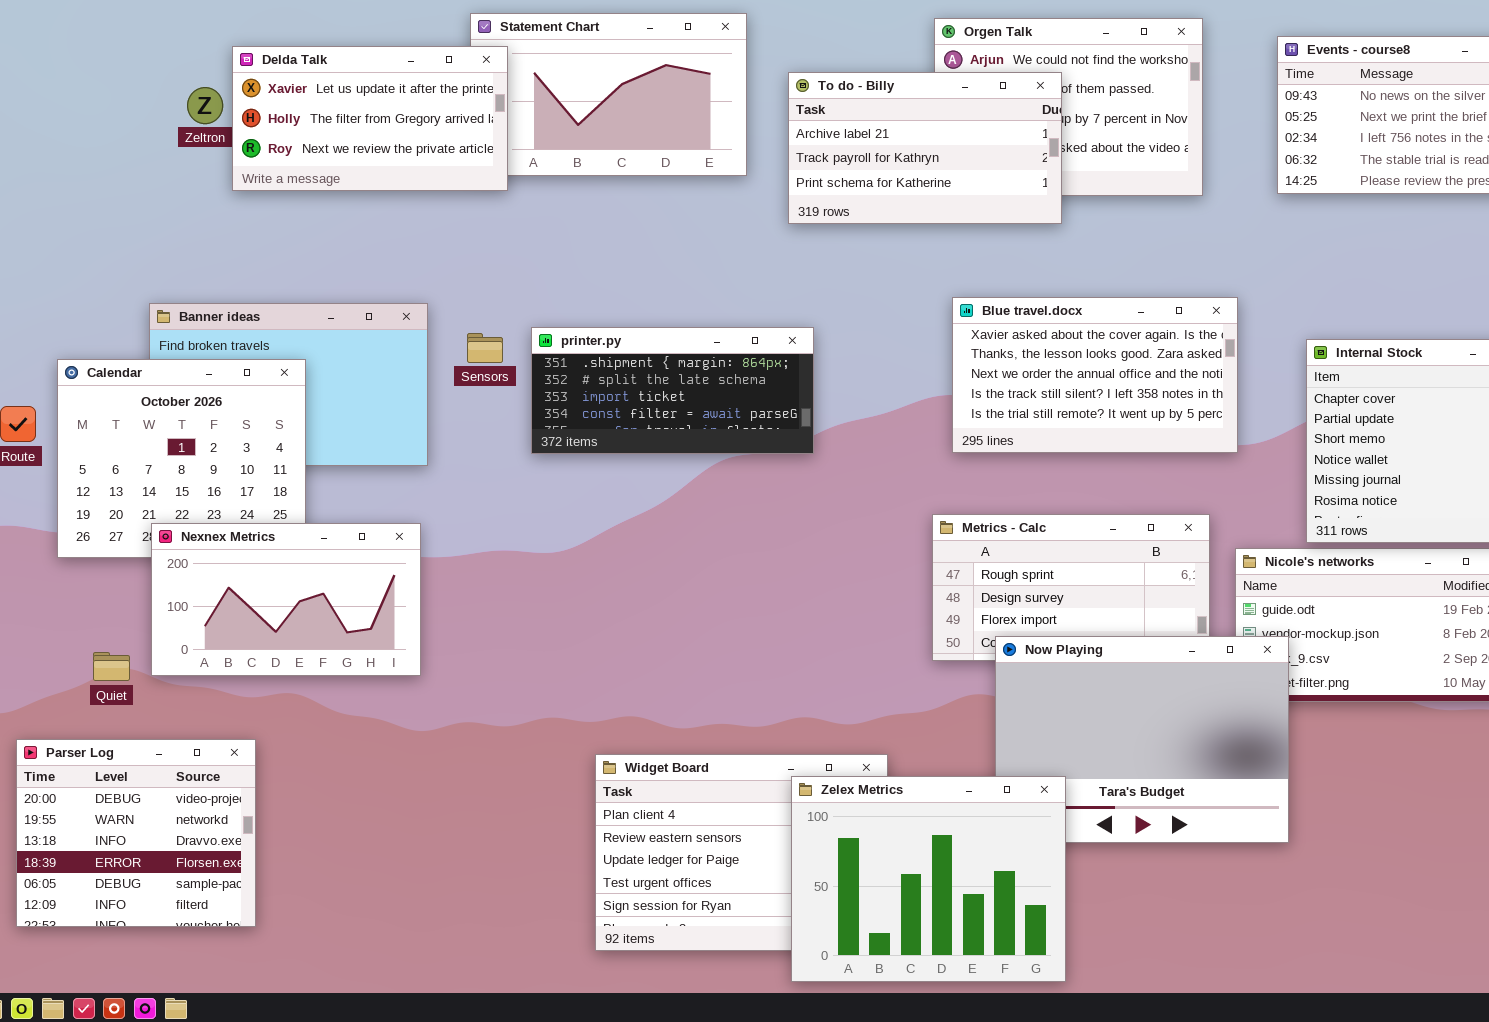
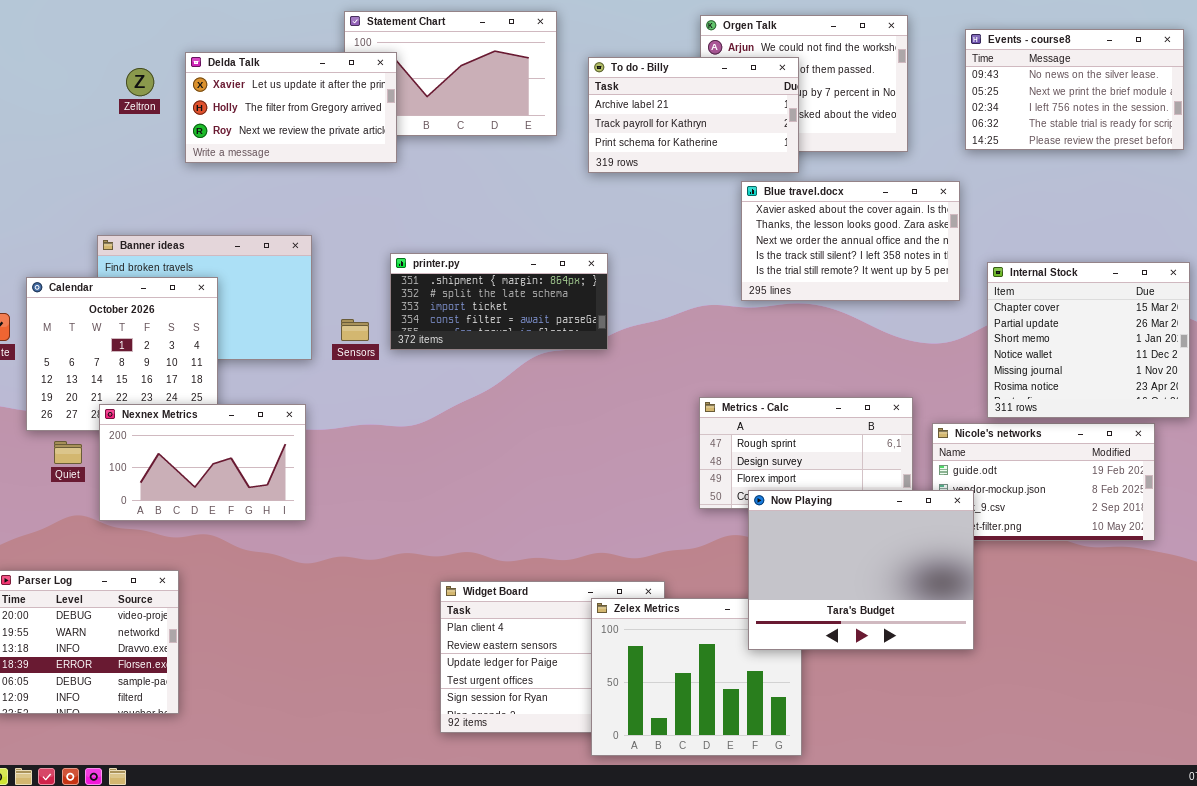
Delda Talk: [232,46,508,191] -> [185,52,397,163], moved
Blue travel.docx: [952,297,1238,453] -> [741,181,960,301], moved
Sensors: [467,333,503,363] -> [341,319,369,341], moved
Now Playing: [995,636,1289,843] -> [748,490,974,650], raised
Quiet: [93,652,130,681] -> [54,441,82,464], moved

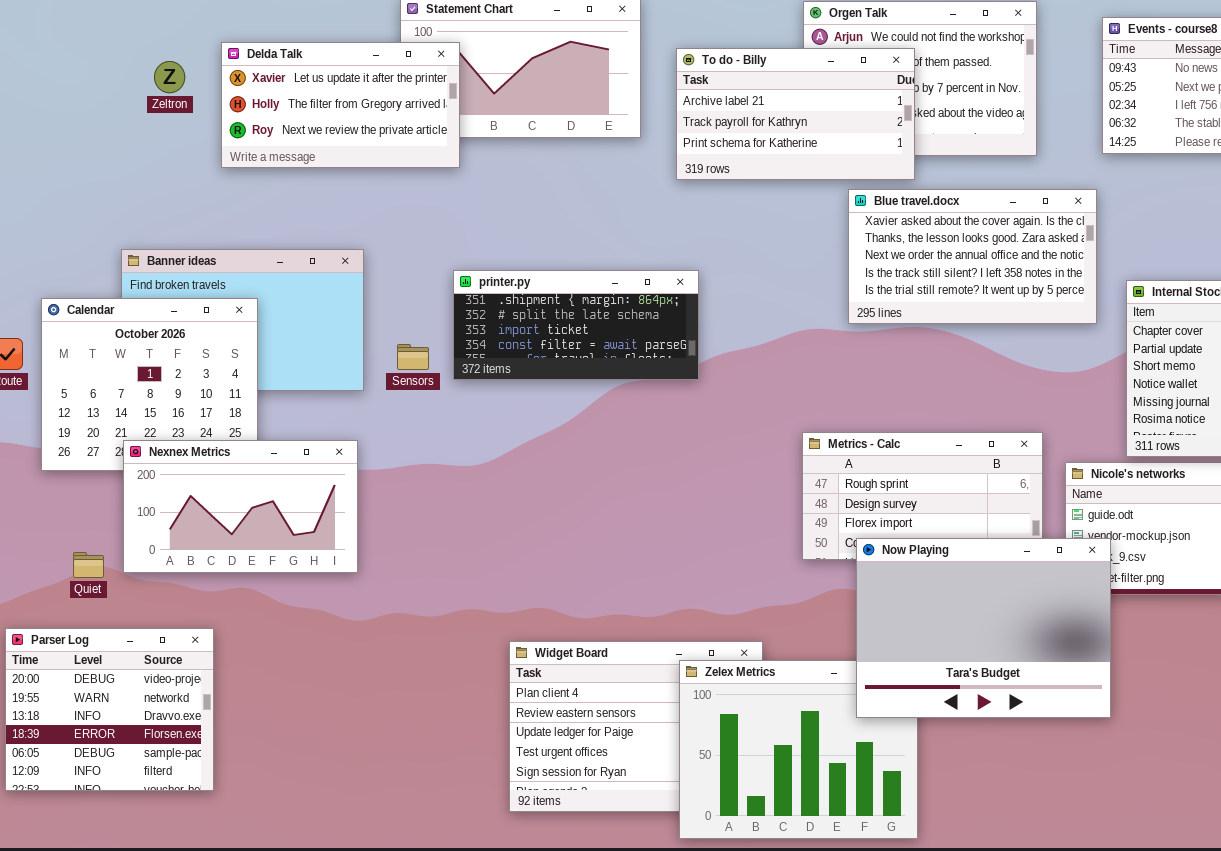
Quiet: [54,441,82,464] -> [73,552,104,578], moved

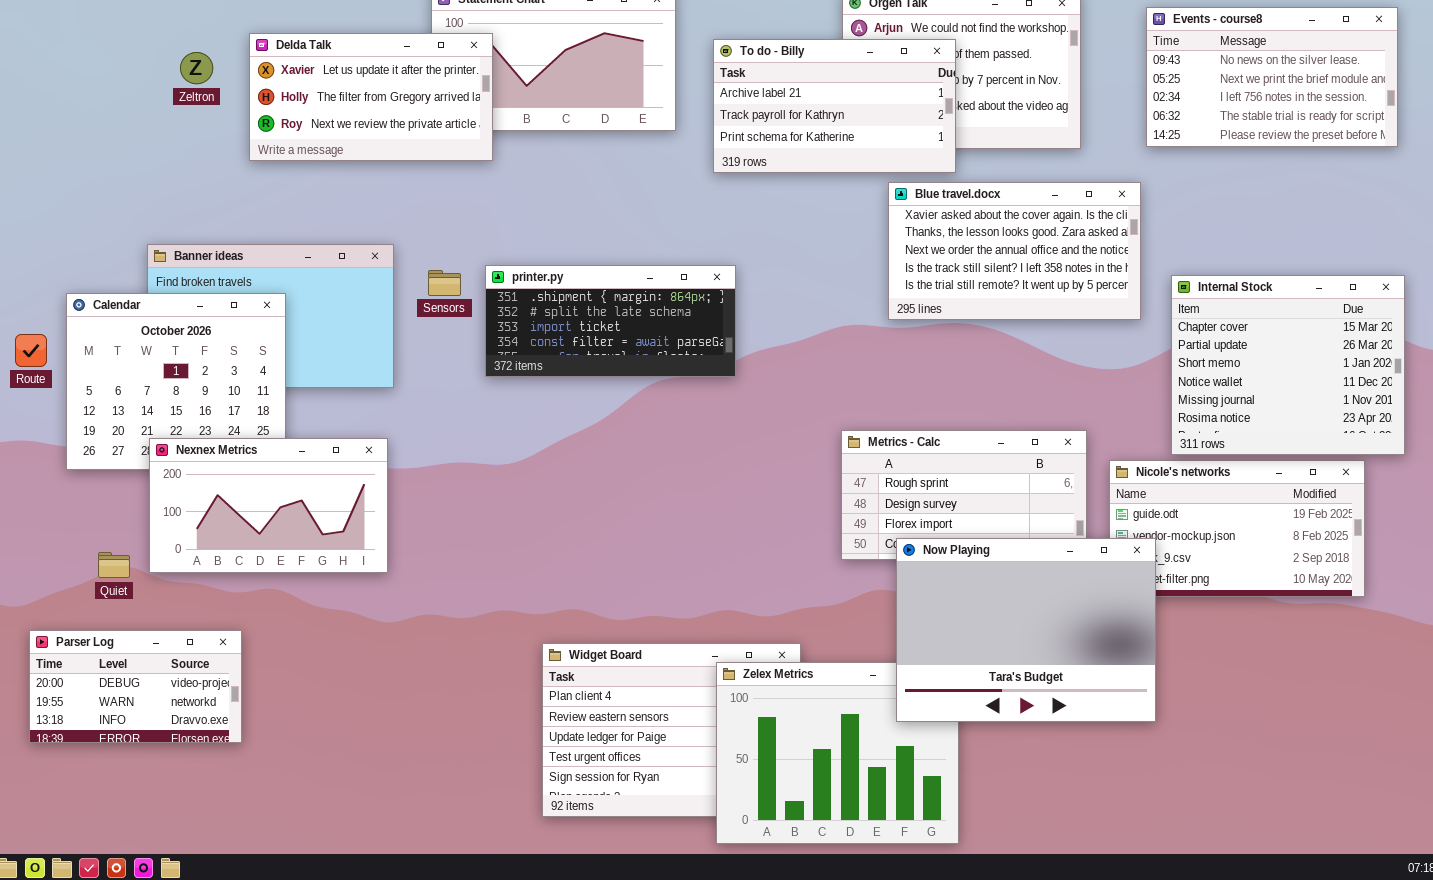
Sensors: [397,344,429,370] -> [428,270,461,296], moved
Parser Log: [5,628,214,791] -> [29,630,242,743], resized

